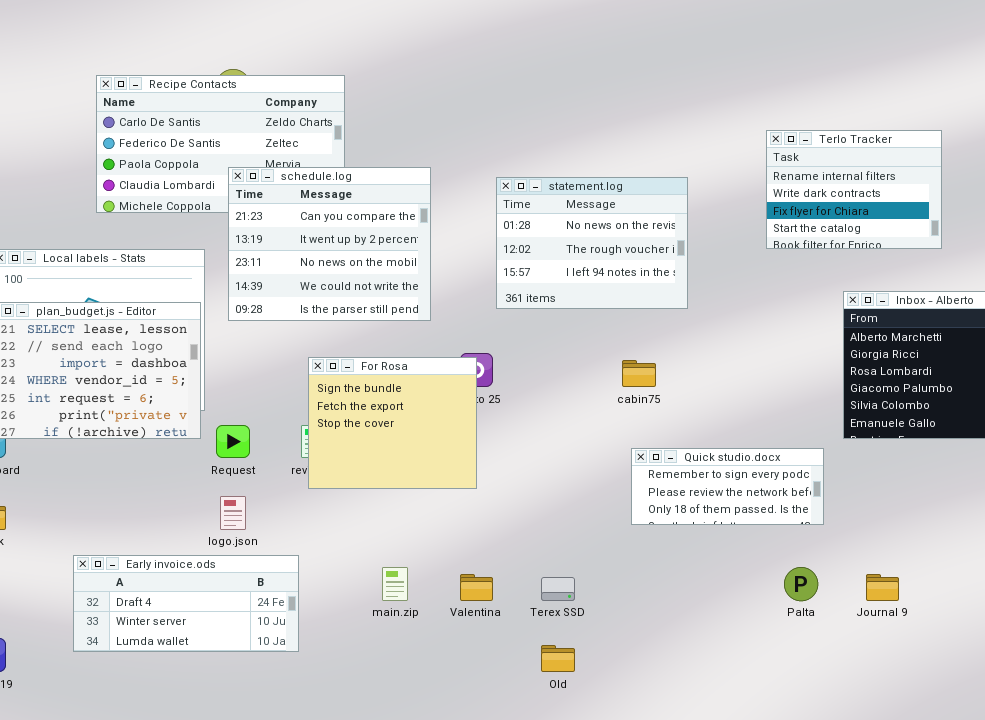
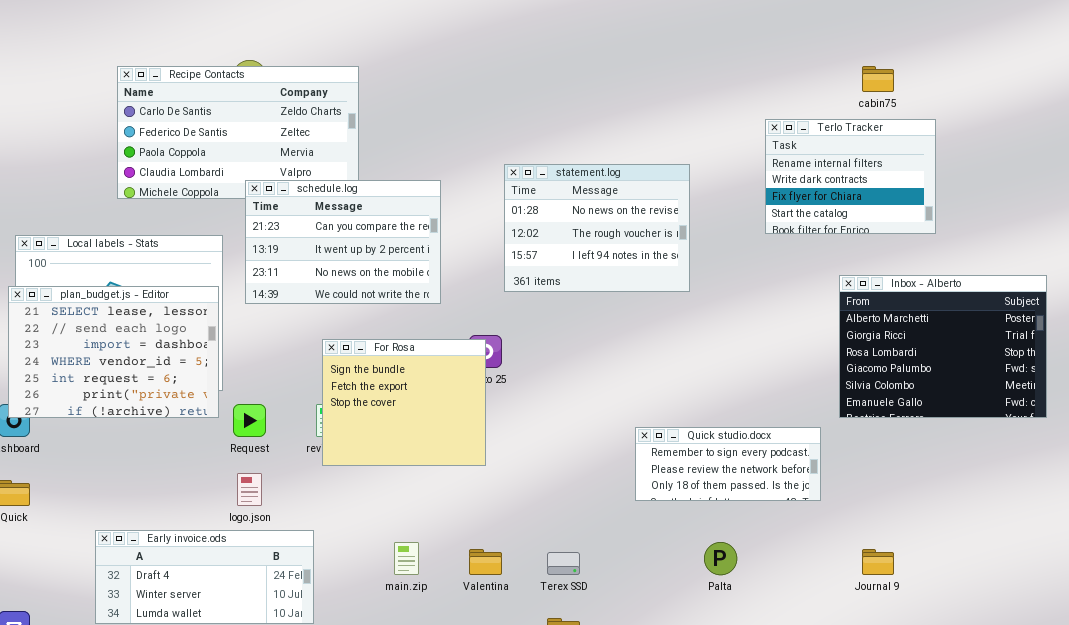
schedule.log: [228,167,431,321] -> [245,180,441,304], resized
cabin75: [622,360,656,387] -> [862,66,894,92], moved
Palta: [784,567,818,601] -> [704,542,737,575], moved

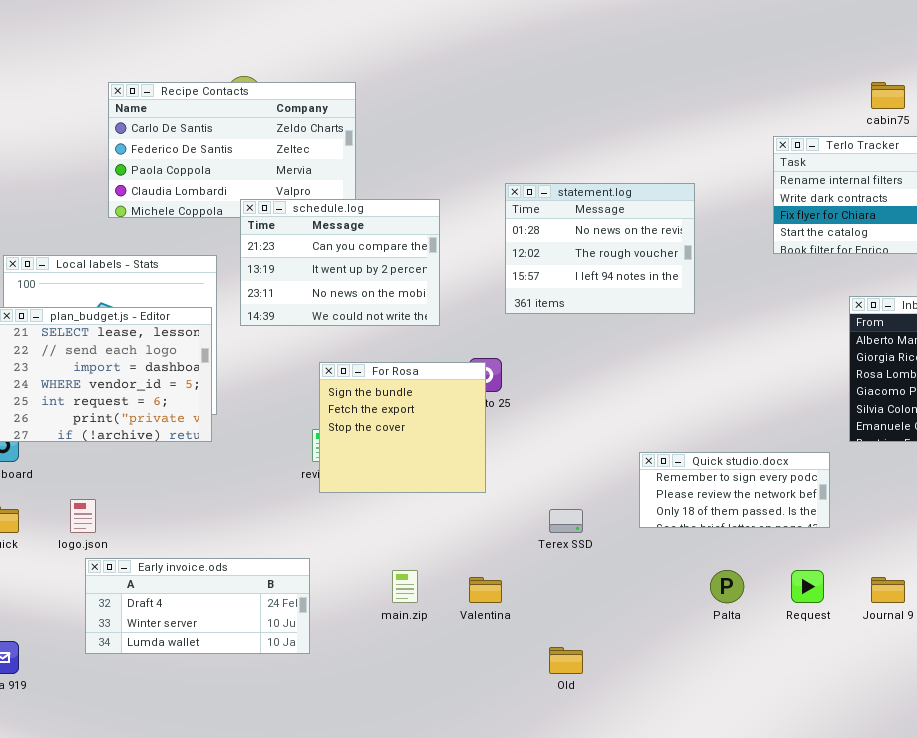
Request: [233,404,266,437] -> [791,570,824,603], moved
logo.json: [237,473,262,506] -> [70,499,96,533], moved
Terex SSD: [547,552,580,575] -> [549,509,583,533], moved

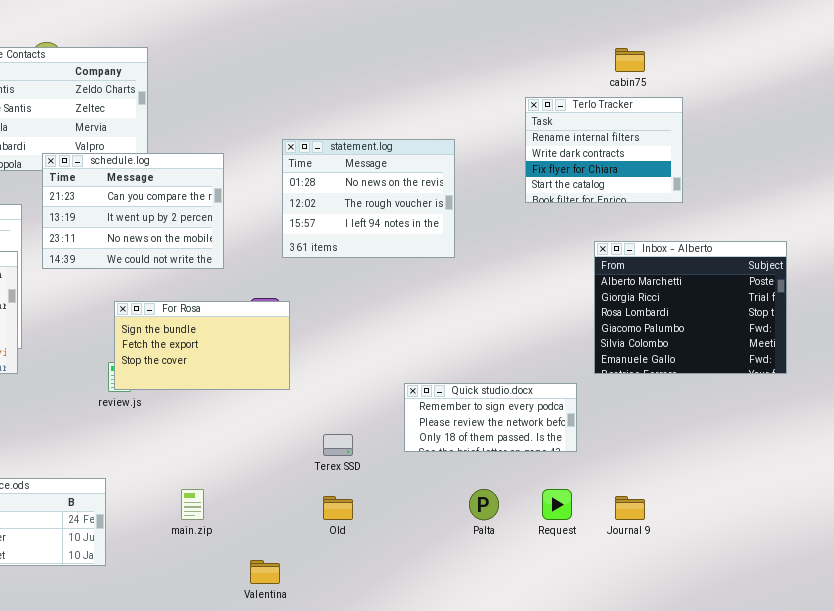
For Rosa: [319,362,486,493] -> [114,301,290,390], resized
Valentina: [469,577,502,603] -> [250,560,280,584], moved
Old: [549,647,583,674] -> [323,496,353,520], moved

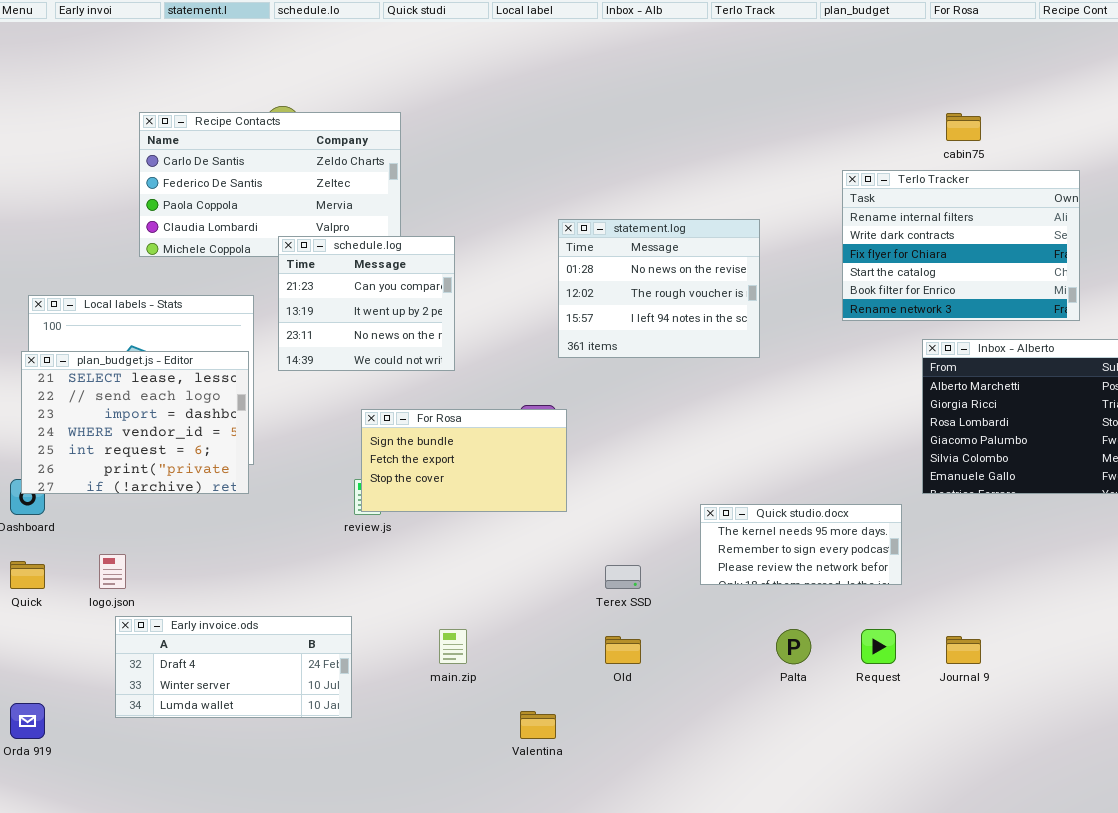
Terlo Tracker: [525,97,683,203] -> [842,170,1080,321], resized
schedule.log: [42,153,224,269] -> [278,236,455,371], resized
Quick studio.docx: [404,383,577,452] -> [700,504,902,585], scrolled up 1 row

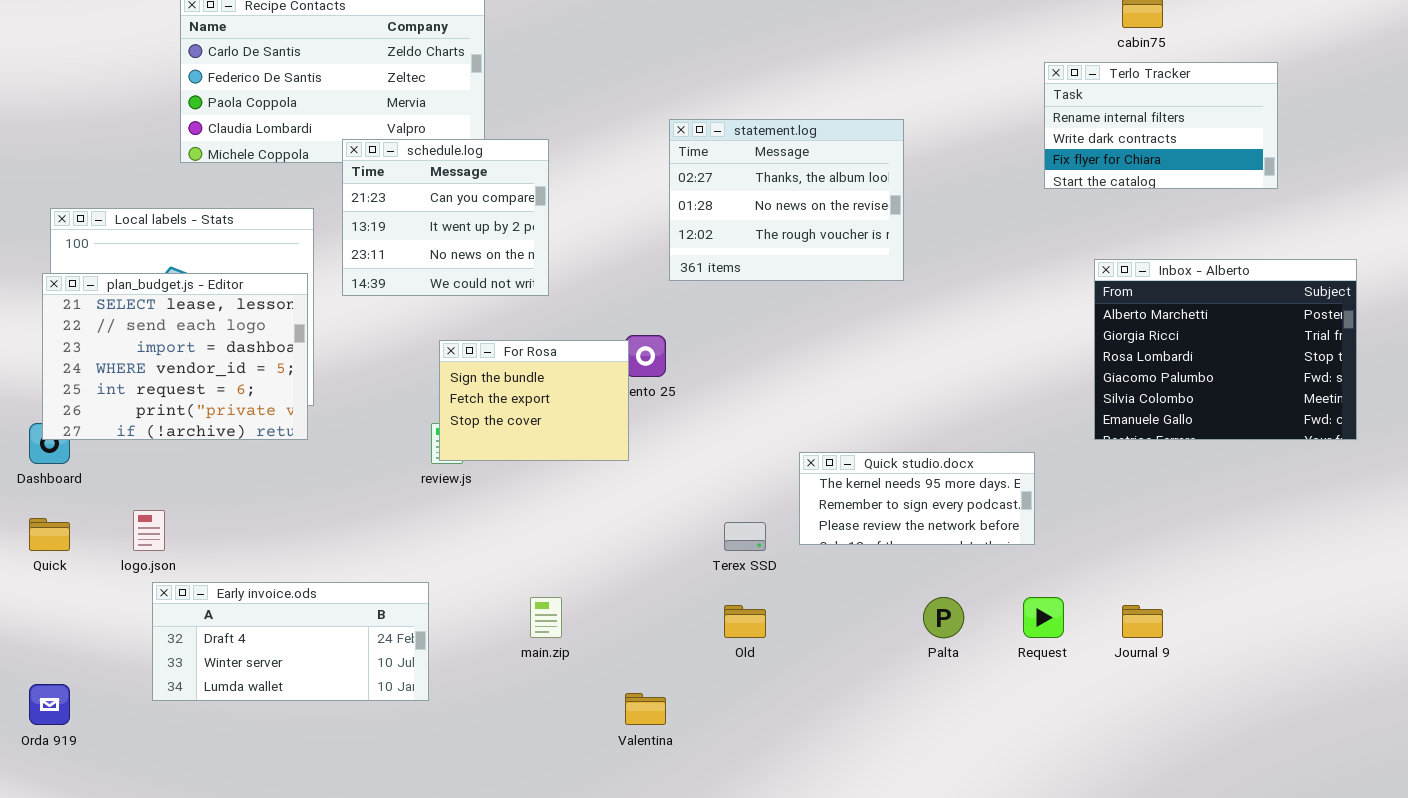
Terlo Tracker: [842,170,1080,321] -> [1044,62,1278,189], resized
statement.log: [558,219,760,358] -> [669,119,904,281], scrolled up 1 row
For Rosa: [361,409,567,512] -> [439,340,629,461], resized
Quick studio.docx: [700,504,902,585] -> [799,452,1035,545], moved

